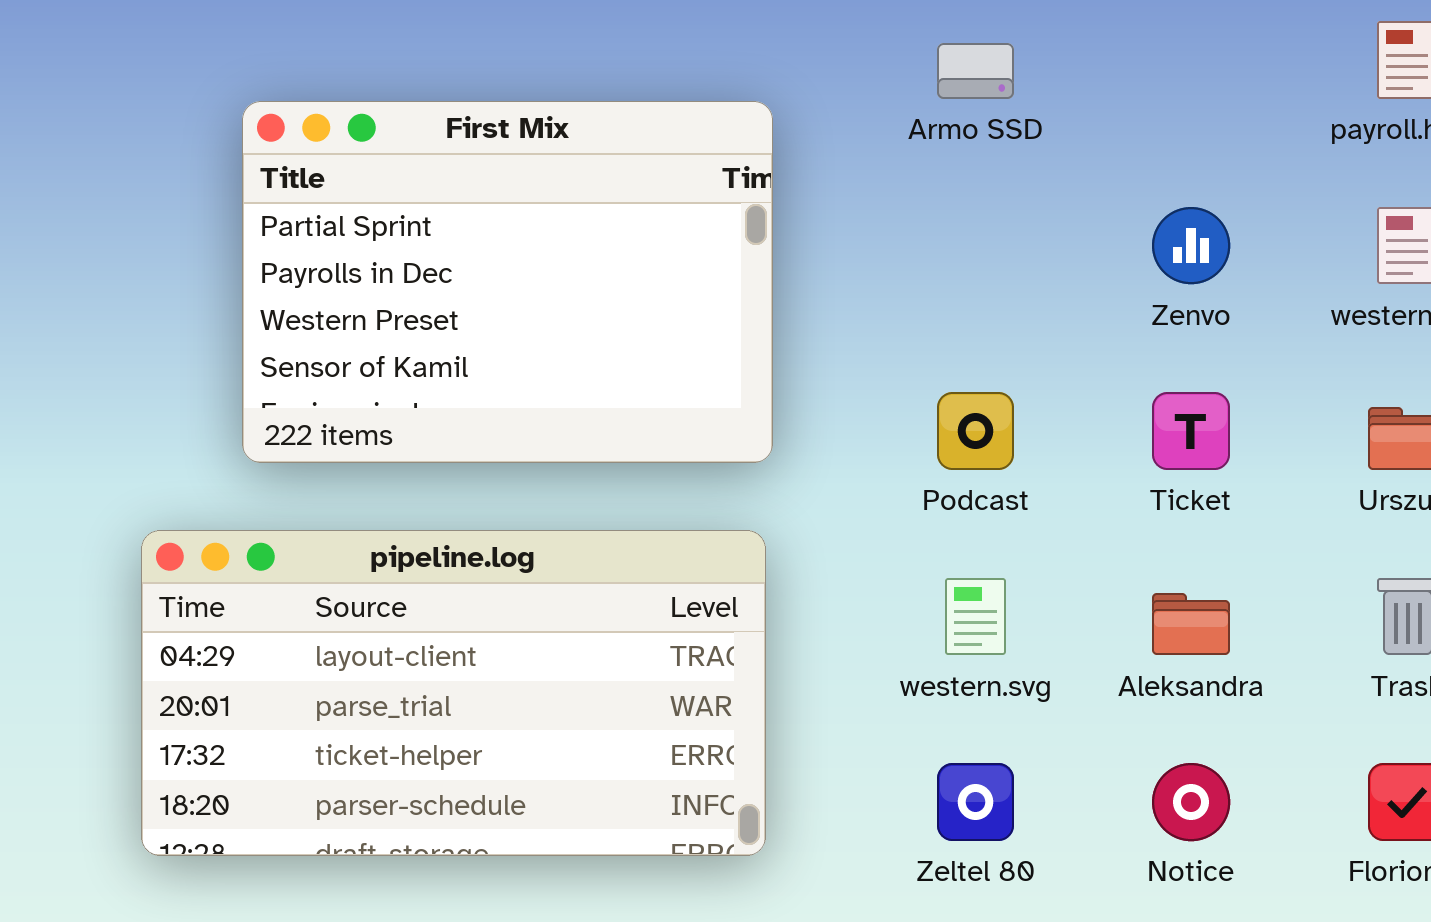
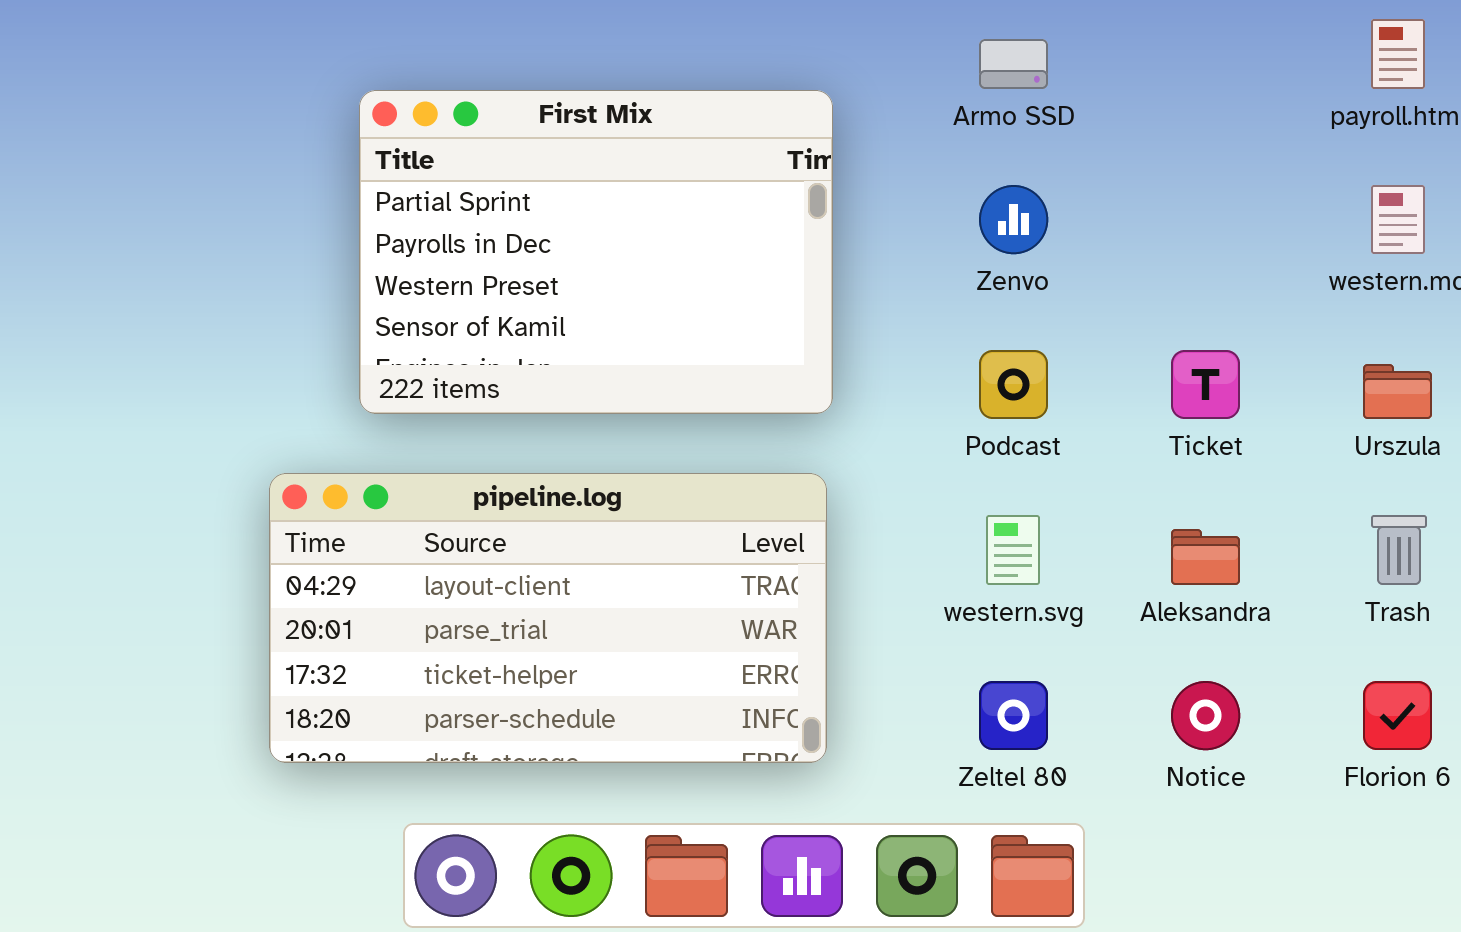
Zenvo: [1152,207,1230,284] -> [979,185,1048,254], moved

